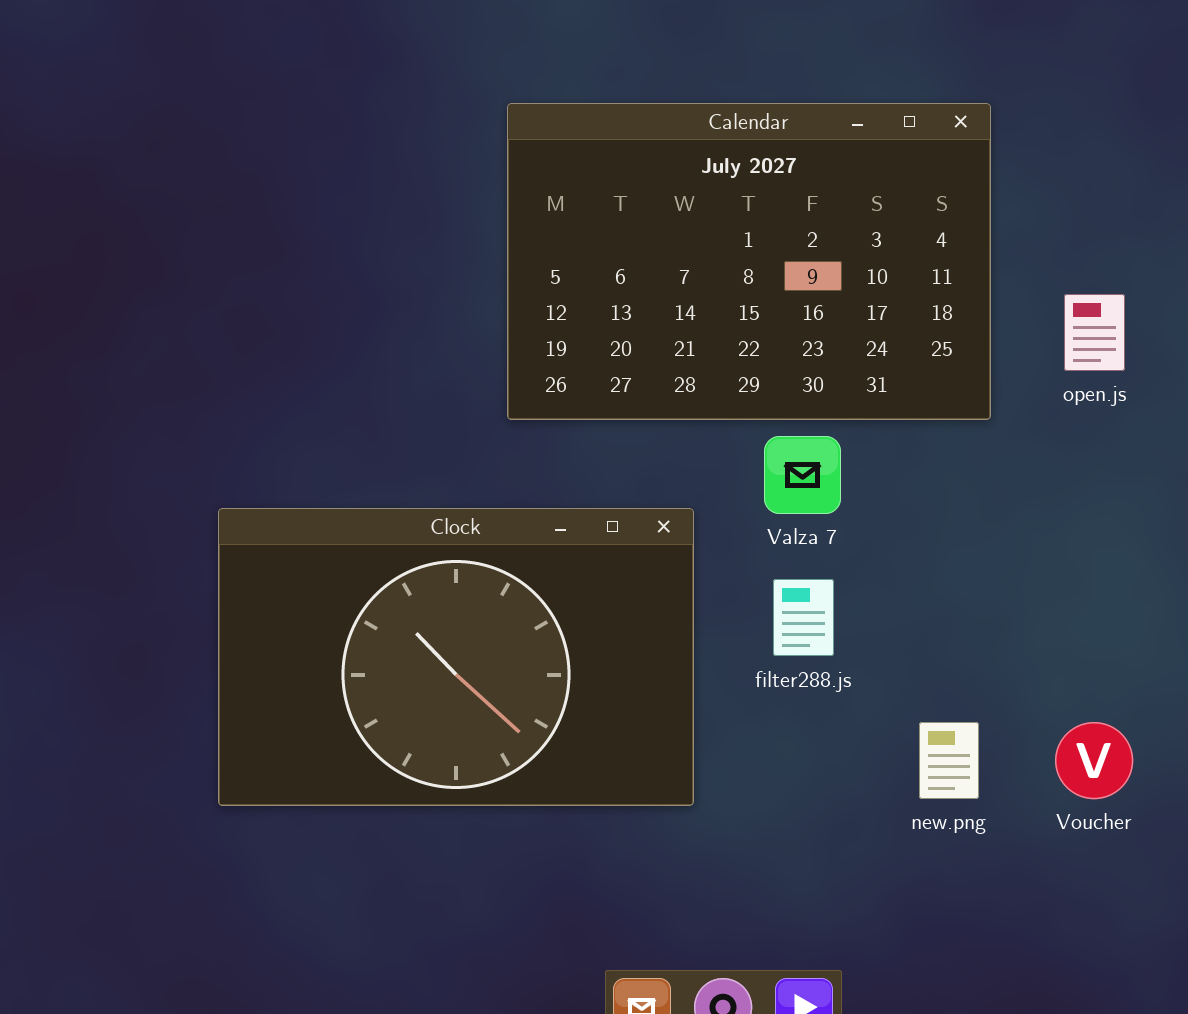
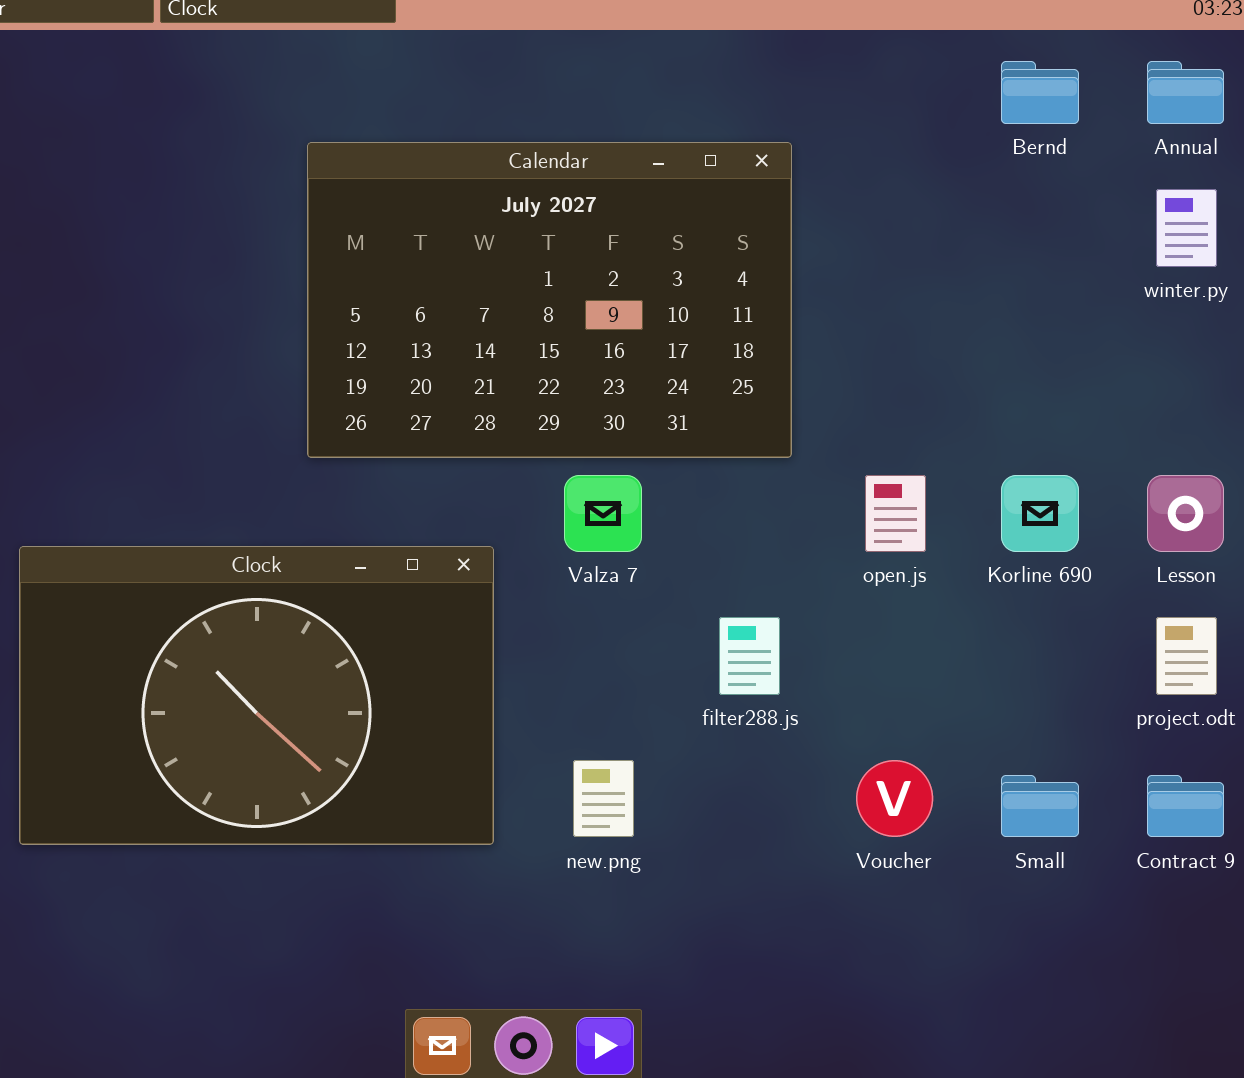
open.js: [1064,294,1125,371] -> [865,475,926,552], moved
filter288.js: [773,579,834,656] -> [719,617,780,695], moved
new.png: [919,722,979,799] -> [573,760,634,837], moved

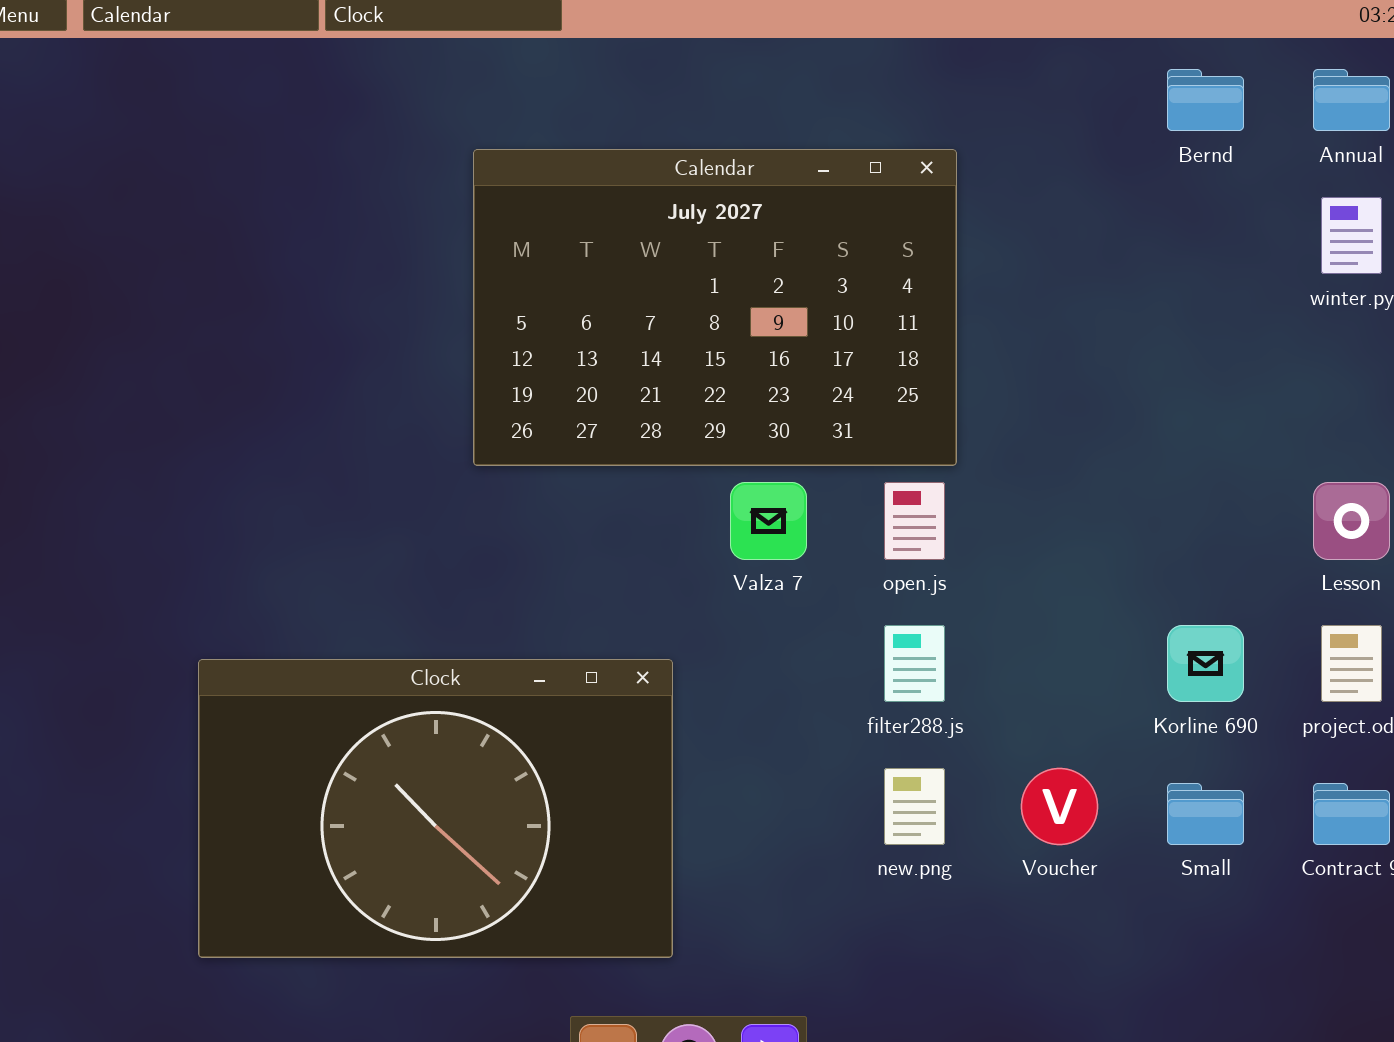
open.js: [865,475,926,552] -> [884,482,945,560], moved
Korline 690: [1001,475,1079,552] -> [1167,625,1244,702], moved
Clock: [19,546,494,845] -> [198,659,673,958], moved
new.png: [573,760,634,837] -> [884,768,945,845], moved

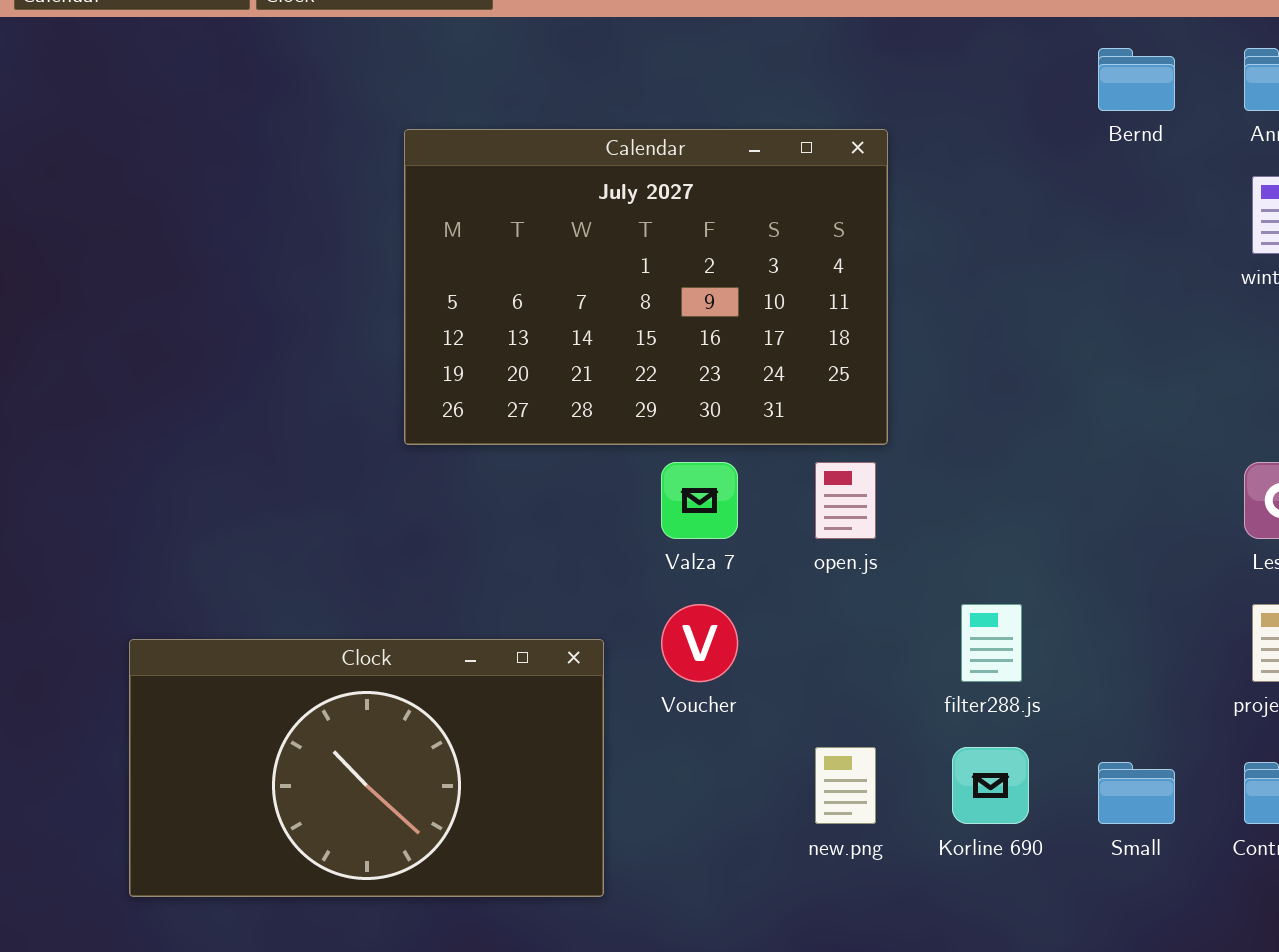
filter288.js: [884,625,945,702] -> [961,604,1022,682], moved
Korline 690: [1167,625,1244,702] -> [952,747,1029,824], moved
Clock: [198,659,673,958] -> [129,639,604,897], resized
Voucher: [1021,768,1098,845] -> [661,604,738,682], moved

